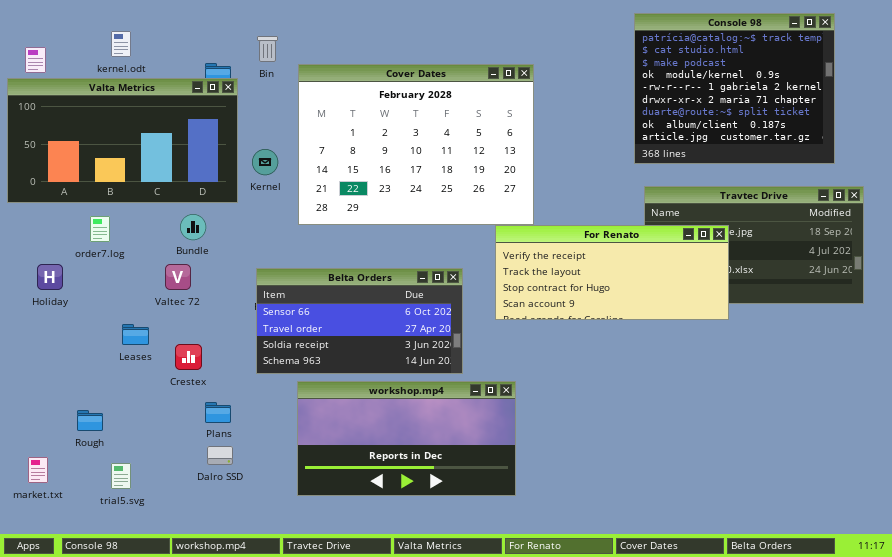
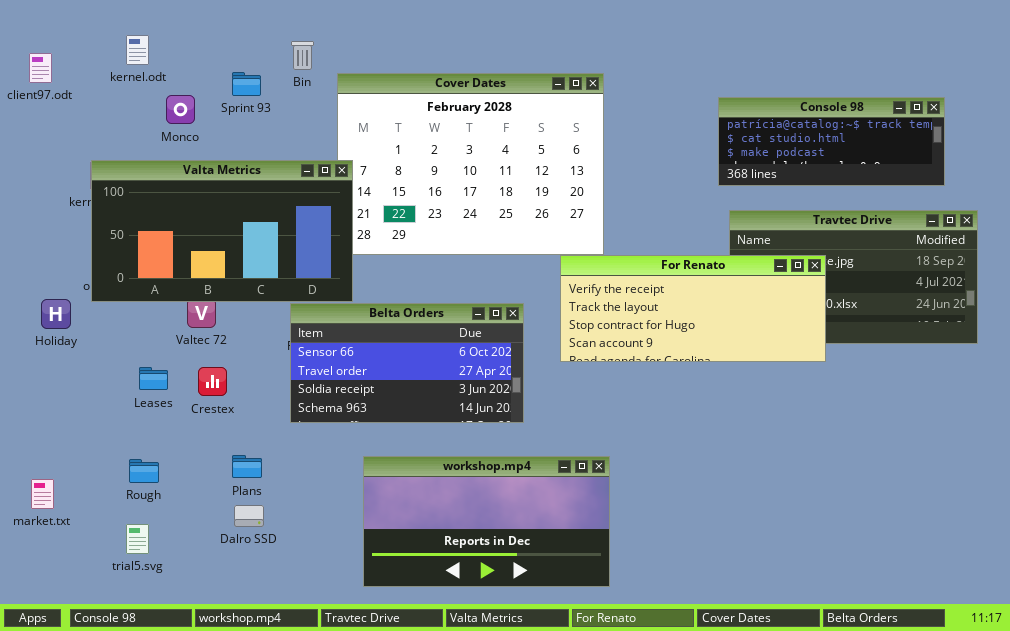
Console 98: [634,13,835,164] -> [718,97,945,186], resized
Valta Metrics: [7,78,238,203] -> [91,160,353,302], moved
Crestex: [175,344,202,370] -> [198,367,227,396], moved
workshop.mp4: [297,381,516,496] -> [363,456,610,587], moved
Rough: [77,410,103,431] -> [129,459,159,483], moved
market.txt: [28,457,48,483] -> [31,479,54,509], moved

